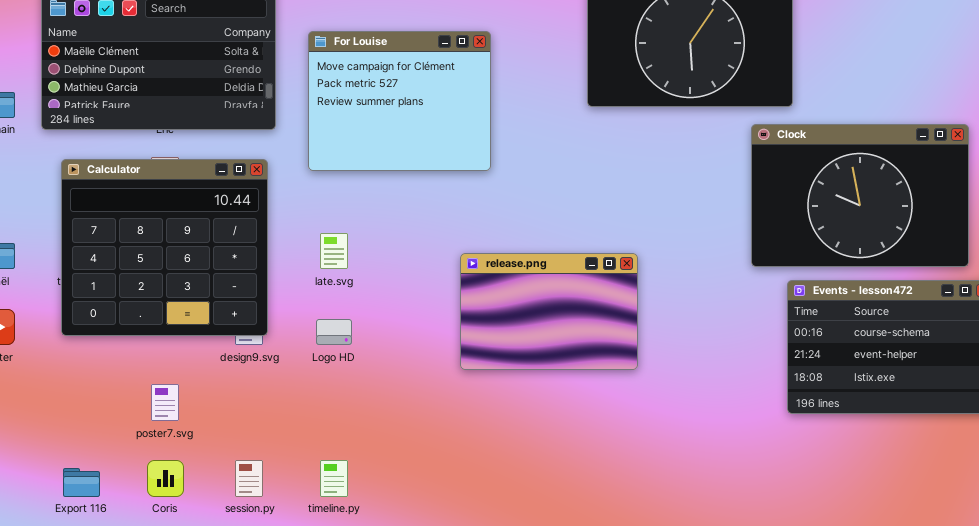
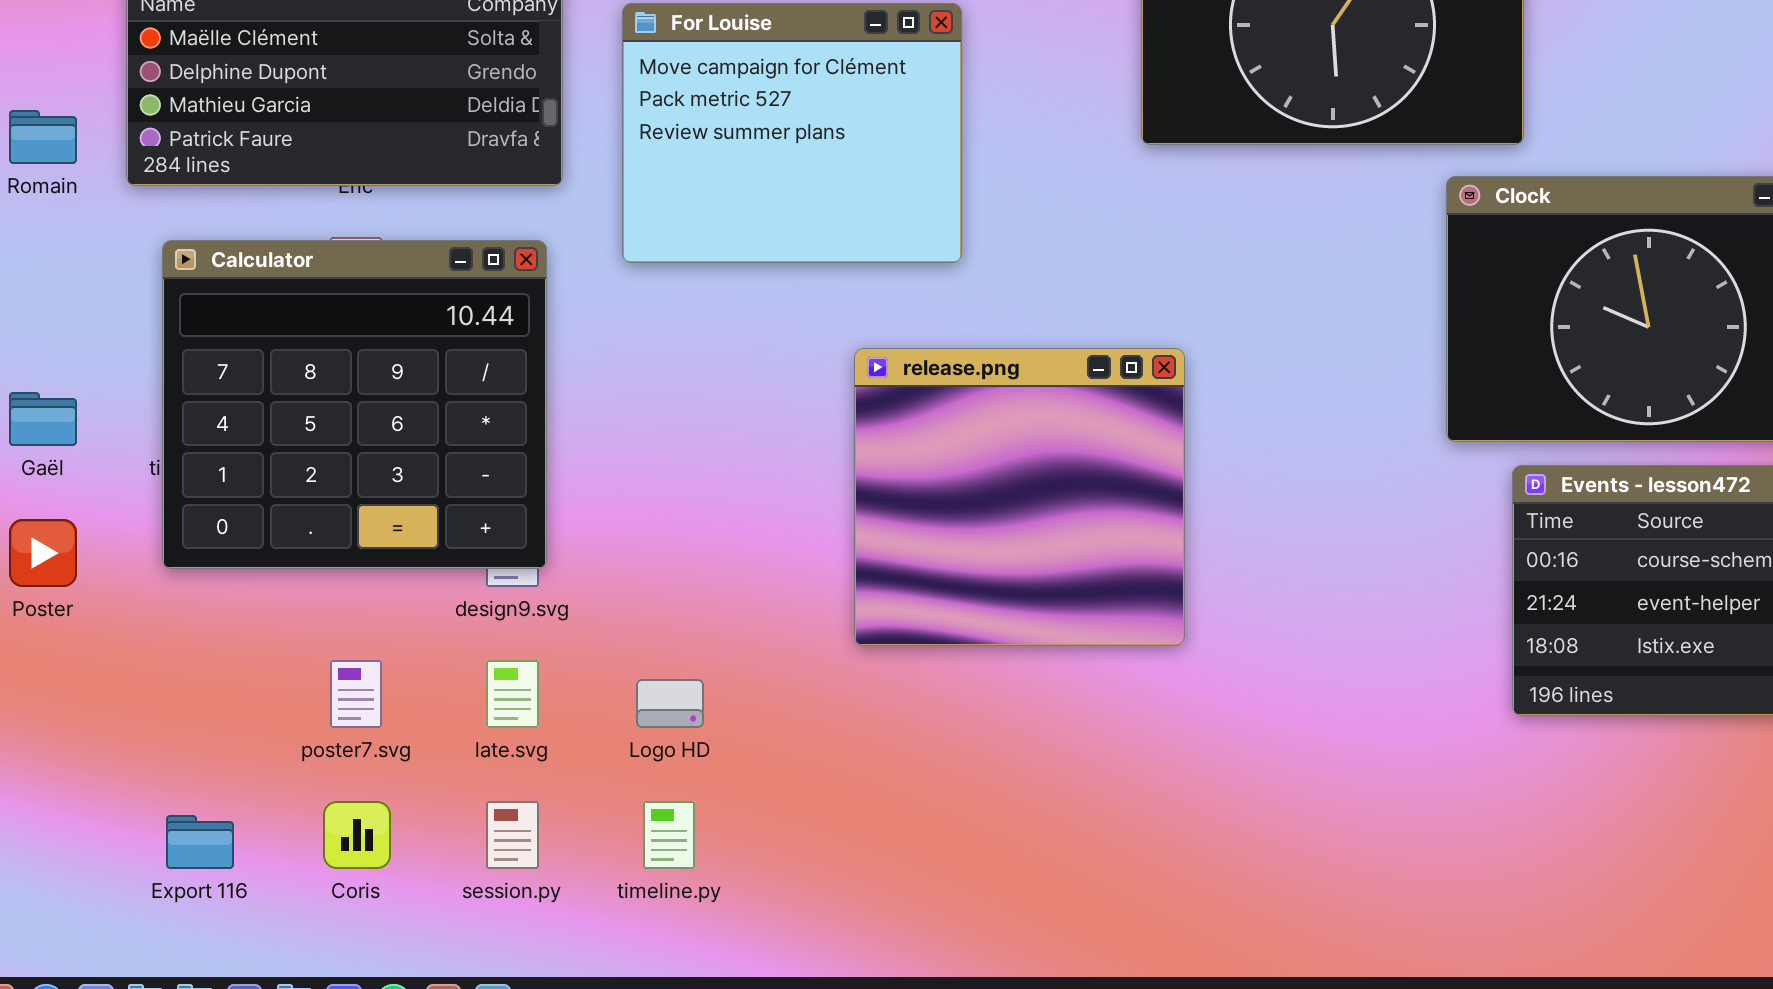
late.svg: [320,233,348,269] -> [486,660,539,728], moved
release.png: [460,253,638,370] -> [854,348,1185,646], moved, resized
Logo HD: [316,319,352,345] -> [636,679,704,728], moved

